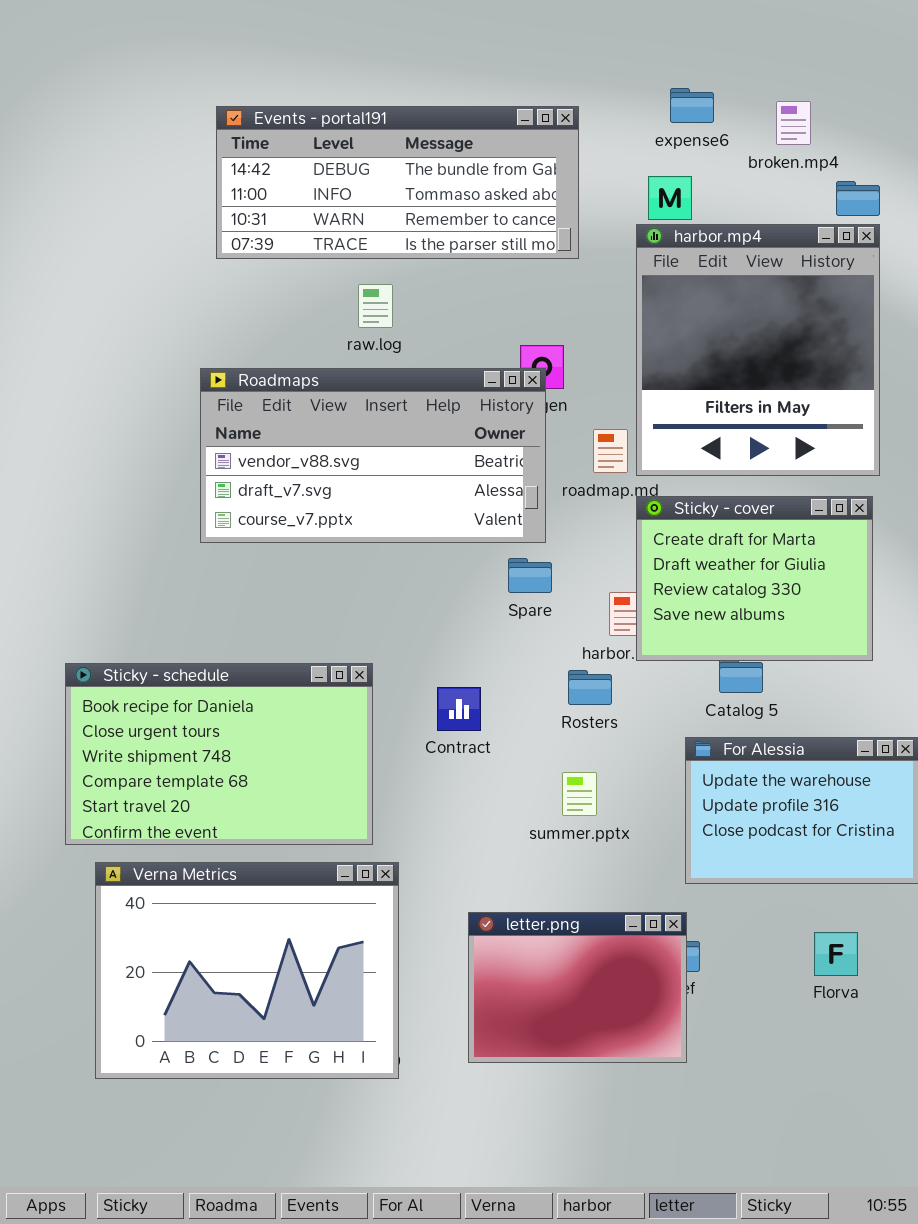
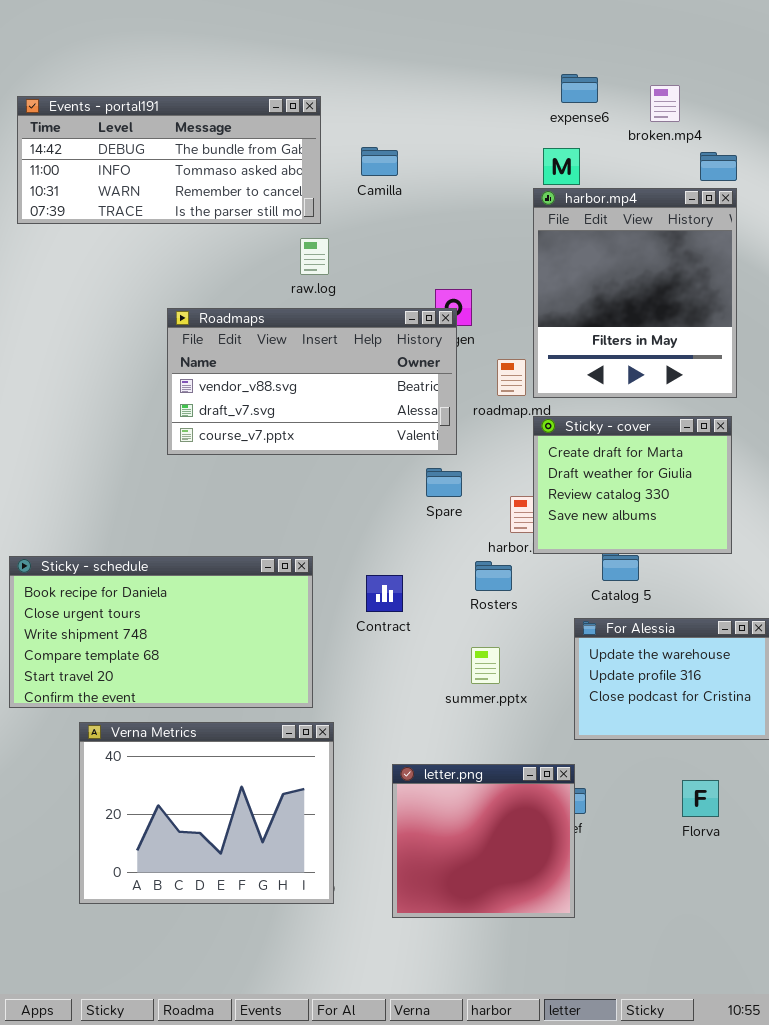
Events - portal191: [216,106,579,259] -> [17,96,321,224], moved
Sticky - schedule: [65,663,373,845] -> [9,556,313,708], resized
letter.png: [468,912,687,1063] -> [392,764,575,918], resized

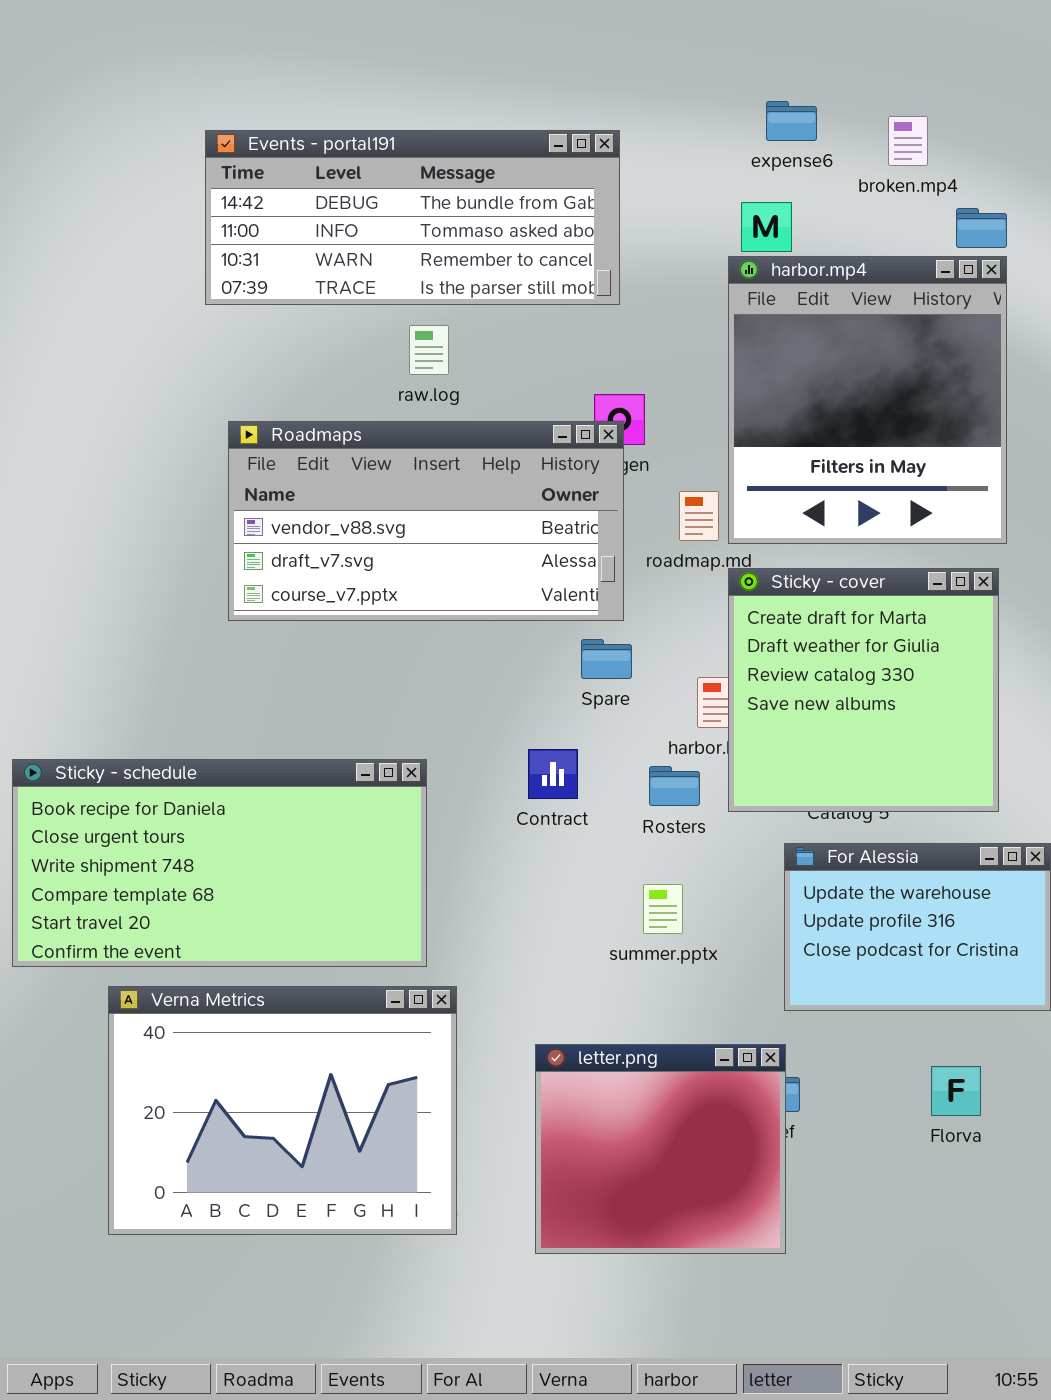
Events - portal191: [17,96,321,224] -> [205,130,620,305], moved
Sticky - cover: [533,416,732,554] -> [728,568,999,812], resized
Contract: [366,575,403,612] -> [528,749,578,799], moved

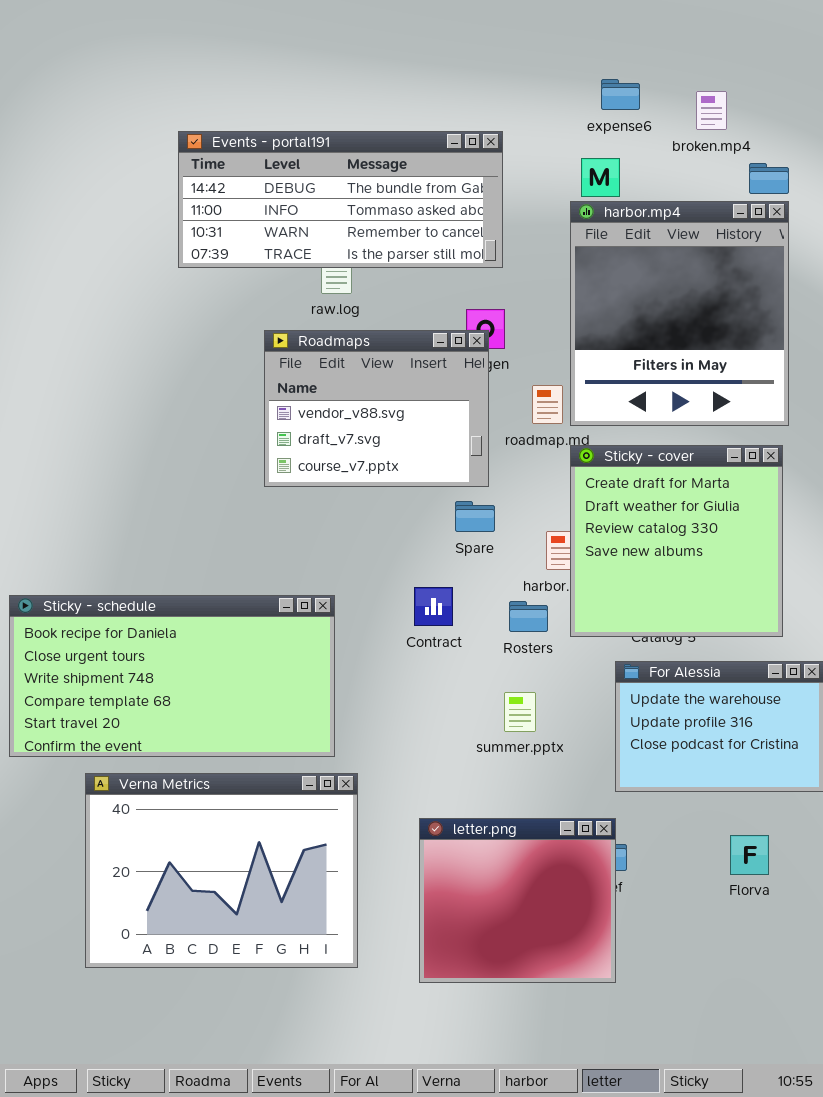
Events - portal191: [205,130,620,305] -> [178,131,503,268], moved
Roadmaps: [228,421,624,621] -> [264,330,489,487], resized

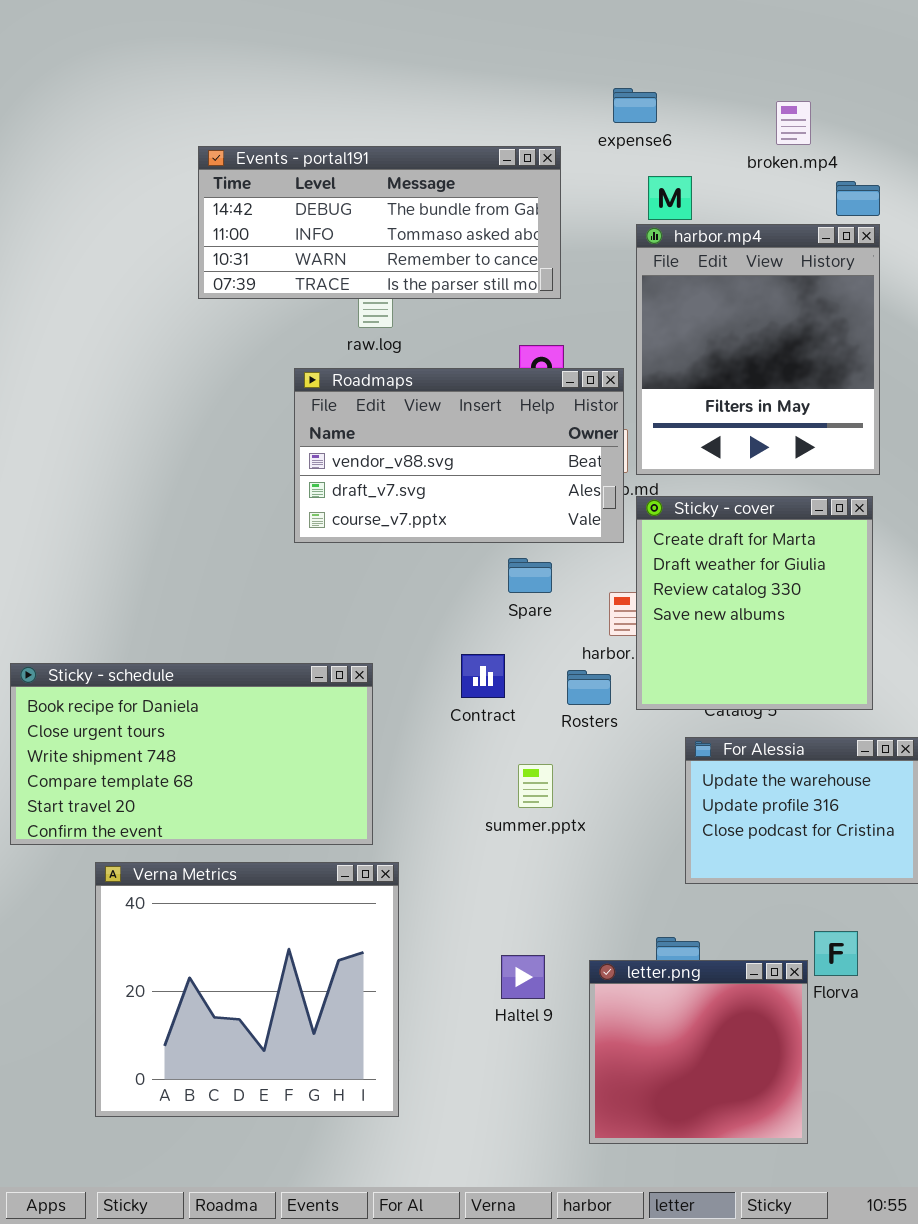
expense6: [601,79,640,110] -> [613,88,657,123], moved
Roadmaps: [264,330,489,487] -> [294,368,624,543], resized
summer.pptx: [504,692,536,732] -> [518,764,553,808], moved
Verna Metrics: [85,773,358,968] -> [95,862,399,1117], resized
letter.png: [419,818,616,983] -> [589,960,808,1144], moved

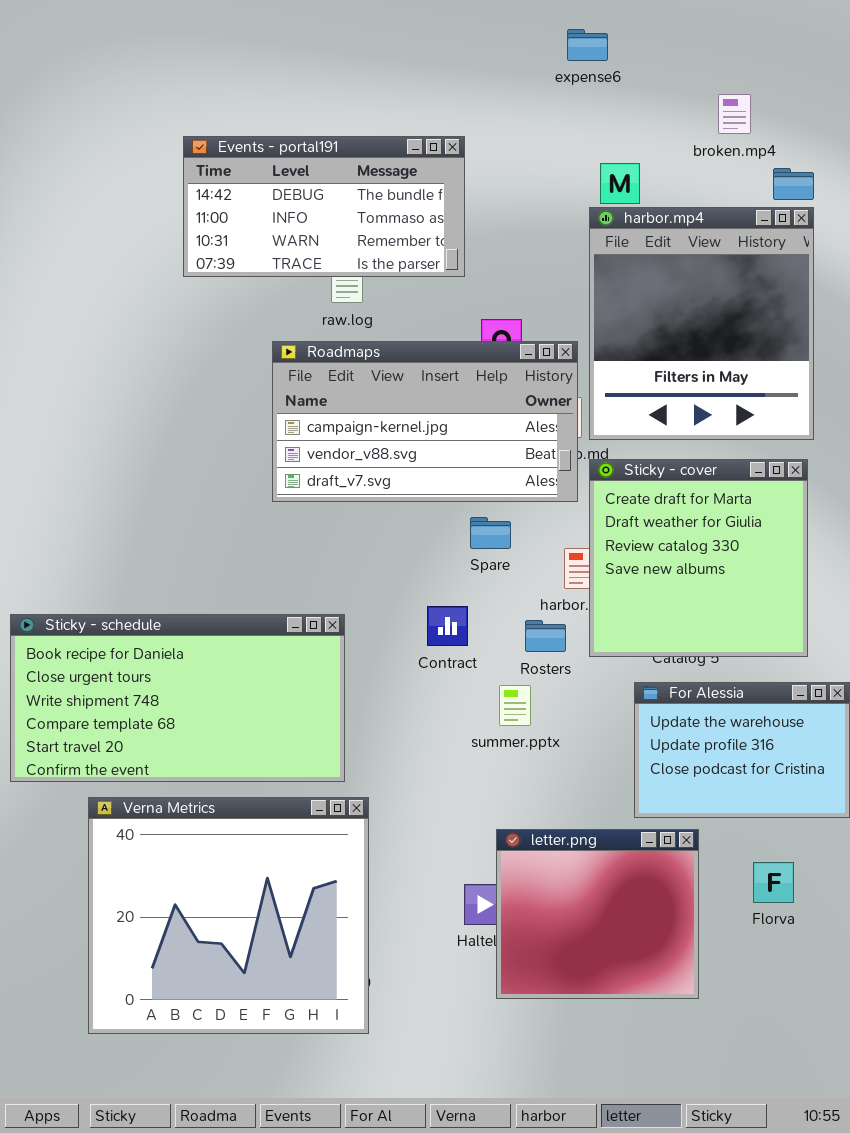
expense6: [613,88,657,123] -> [567,29,608,61], moved
Events - portal191: [198,146,561,299] -> [183,136,465,277], resized
Roadmaps: [294,368,624,543] -> [272,341,578,502], scrolled up 1 row
summer.pptx: [518,764,553,808] -> [499,685,531,726], moved
letter.png: [589,960,808,1144] -> [496,829,699,999], moved

